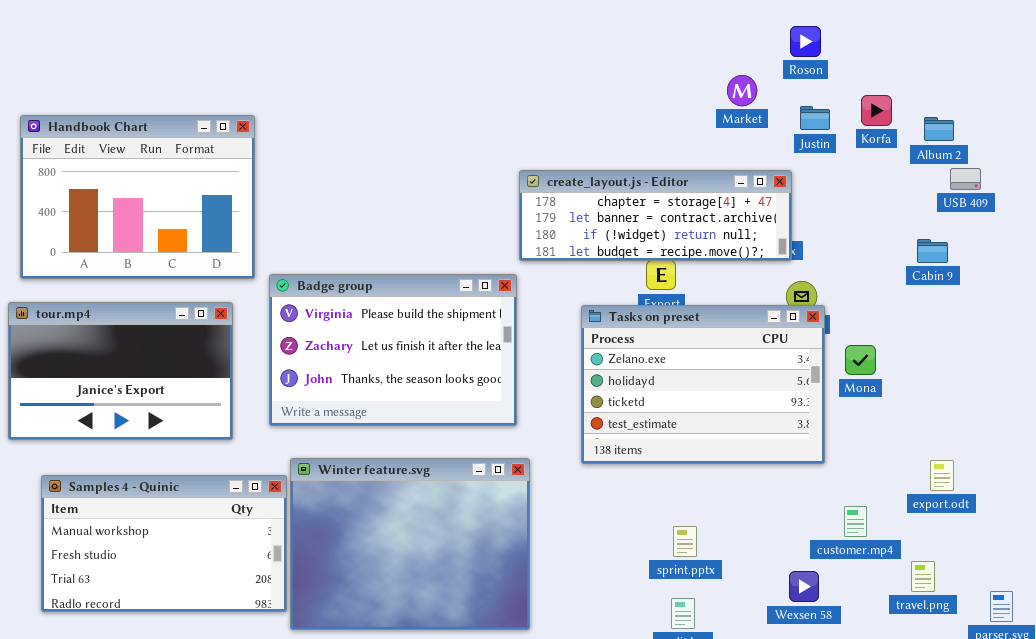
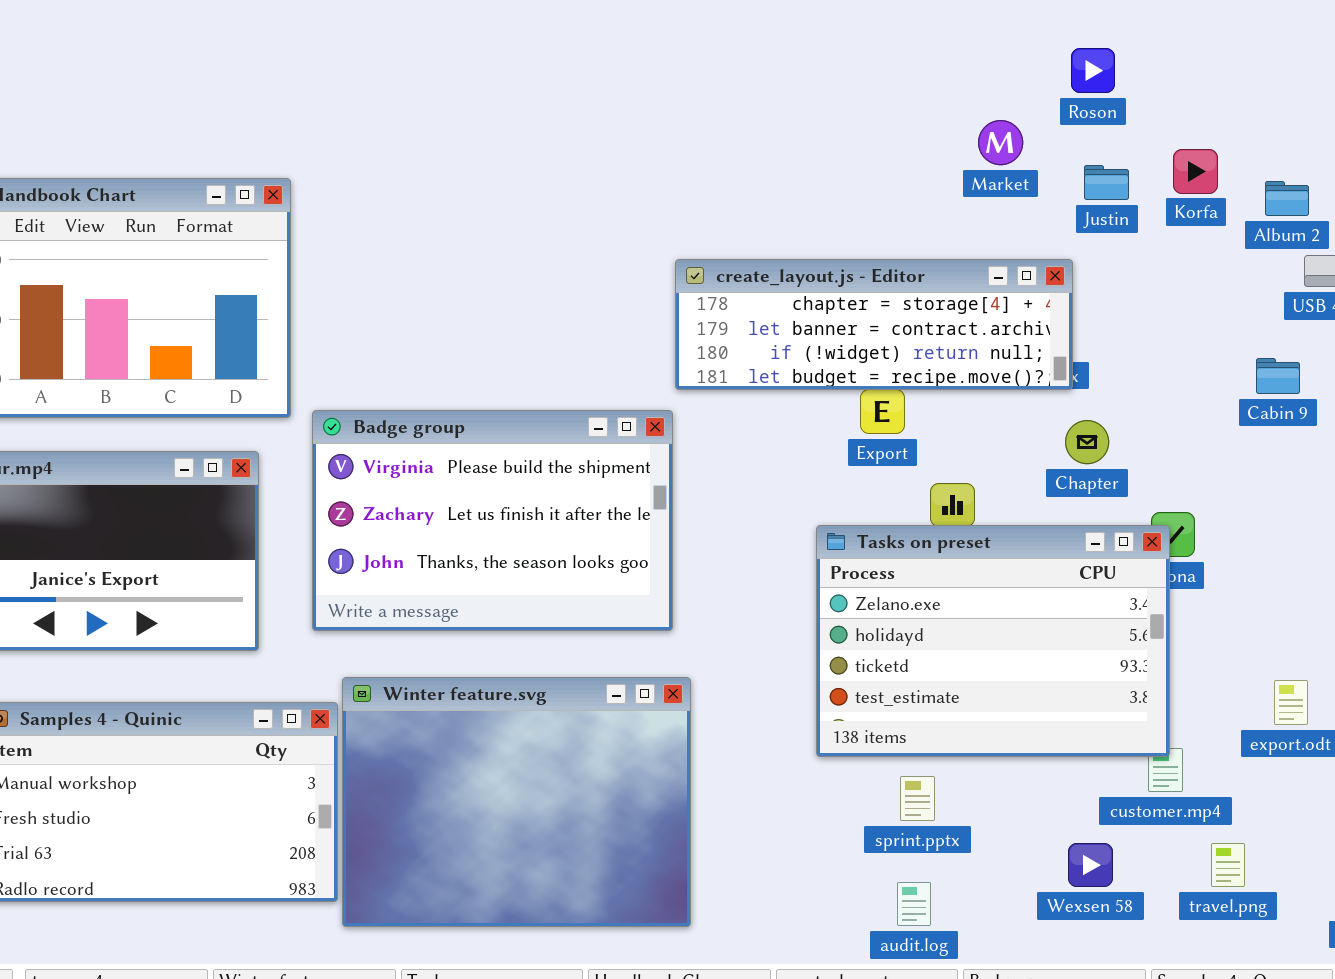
Tasks on preset: [581,305,825,464] -> [816,525,1170,757], moved
travel.png: [911,561,935,592] -> [1211,843,1245,887], moved

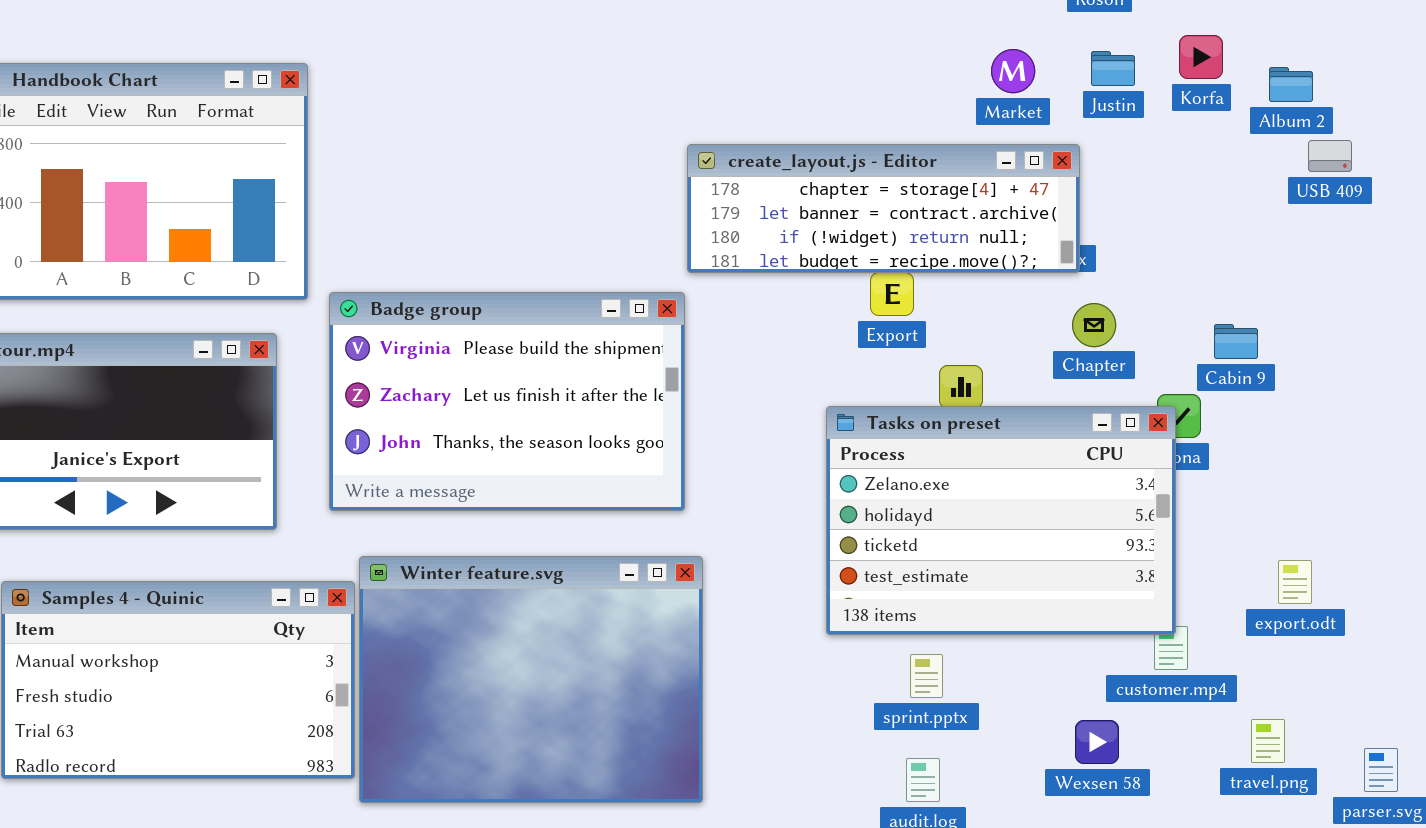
Market: [978,120,1023,165] -> [991,49,1035,93], moved
Cabin 9: [1256,358,1300,394] -> [1214,324,1258,359], moved
travel.png: [1211,843,1245,887] -> [1251,719,1285,763], moved

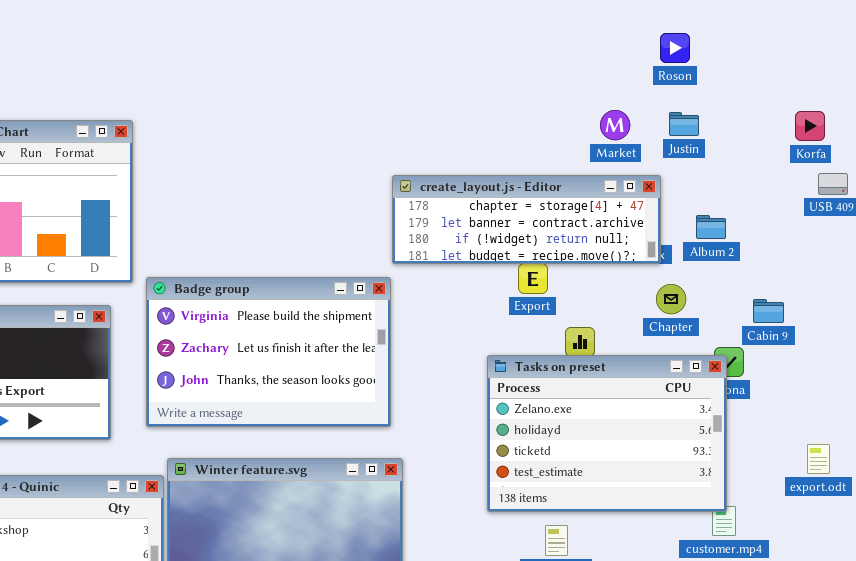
Korfa: [1179,35,1223,79] -> [795,111,825,141], moved
Album 2: [1269,67,1313,102] -> [696,215,726,239], moved
export.odt: [1278,560,1312,604] -> [807,444,830,474], moved

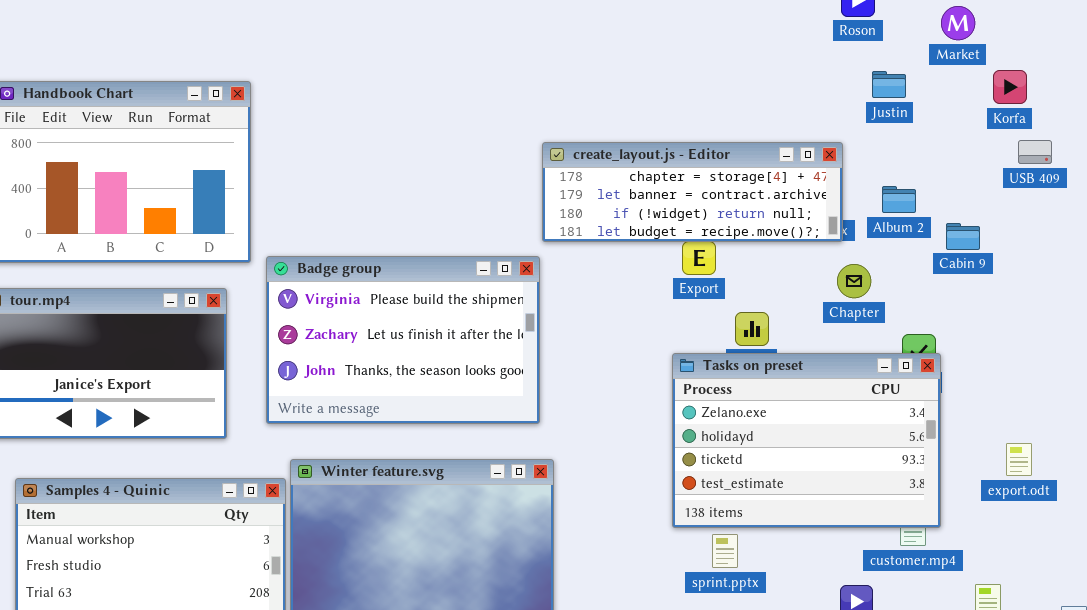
Market: [600,110,630,140] -> [941,6,975,40], moved
Justin: [669,112,699,136] -> [872,71,906,98], moved
Cabin 9: [753,299,784,323] -> [946,223,980,250], moved
Tasks on preset: [487,355,727,512] -> [672,353,941,528], moved

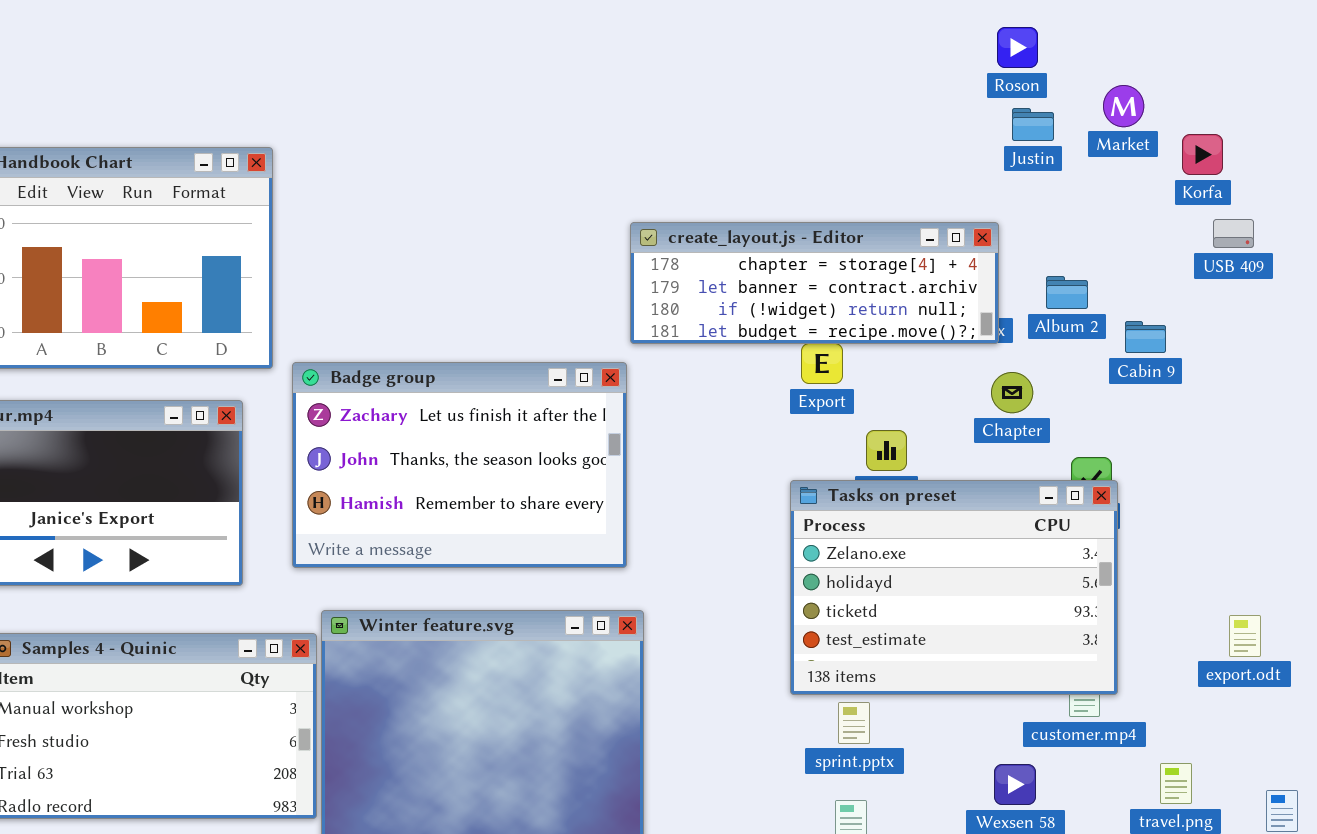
Market: [941,6,975,40] -> [1103,85,1144,127], moved
Justin: [872,71,906,98] -> [1012,108,1054,141], moved
Badge group: [266,256,540,424] -> [292,362,627,568], scrolled down 1 row
export.odt: [1006,443,1032,476] -> [1229,615,1261,657], moved

